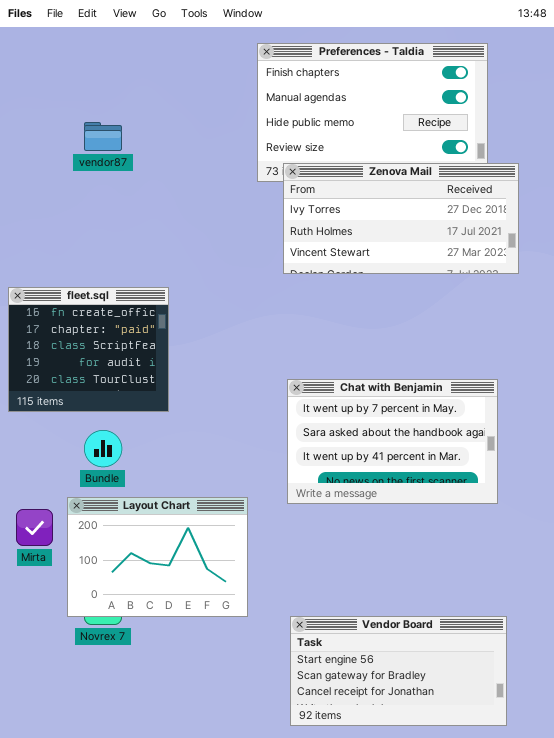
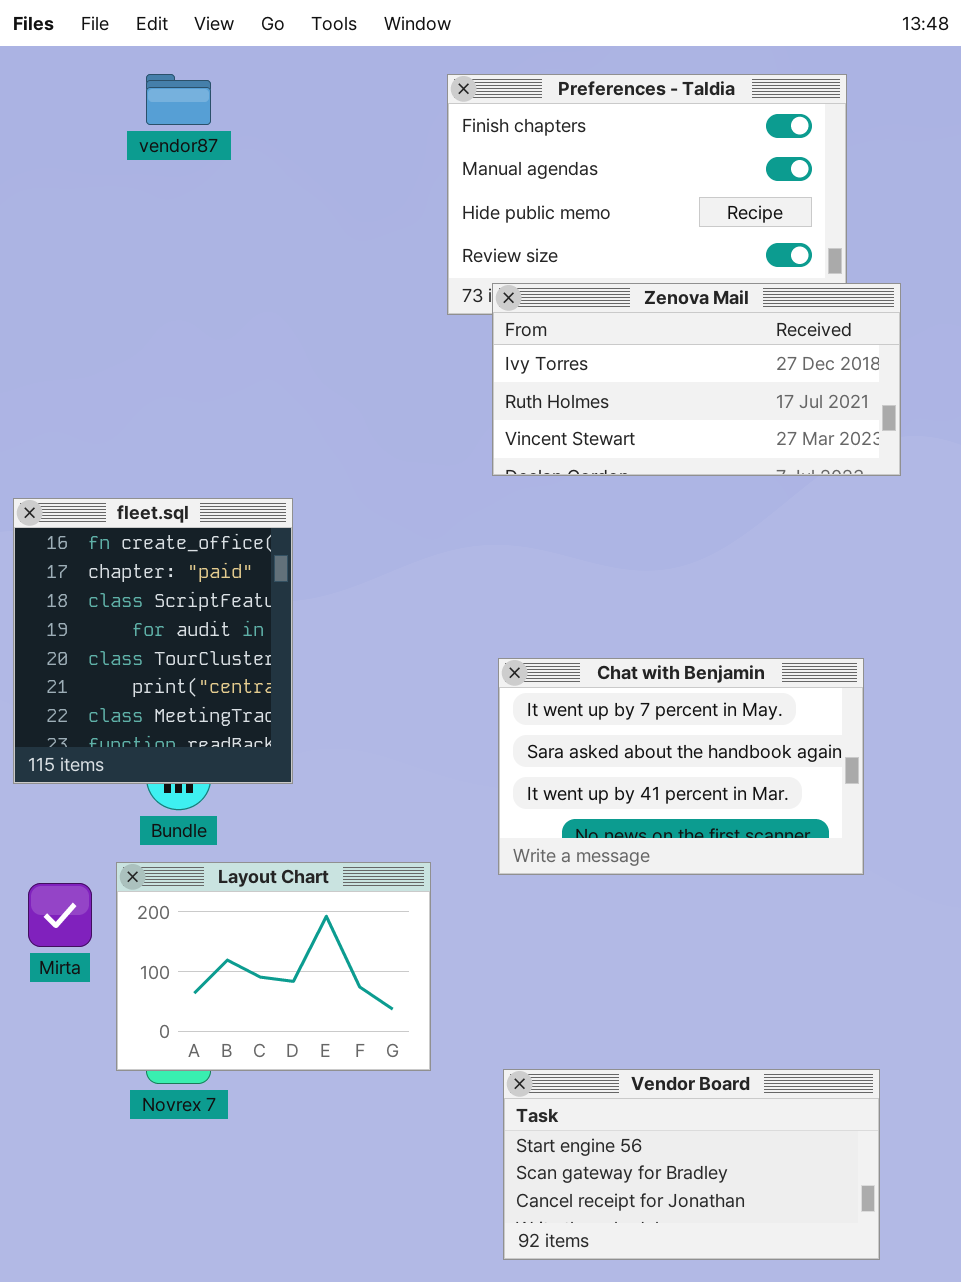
vendor87: [84,122,122,151] -> [146,74,211,125], moved
fleet.sql: [8,287,169,412] -> [13,498,293,784], resized

